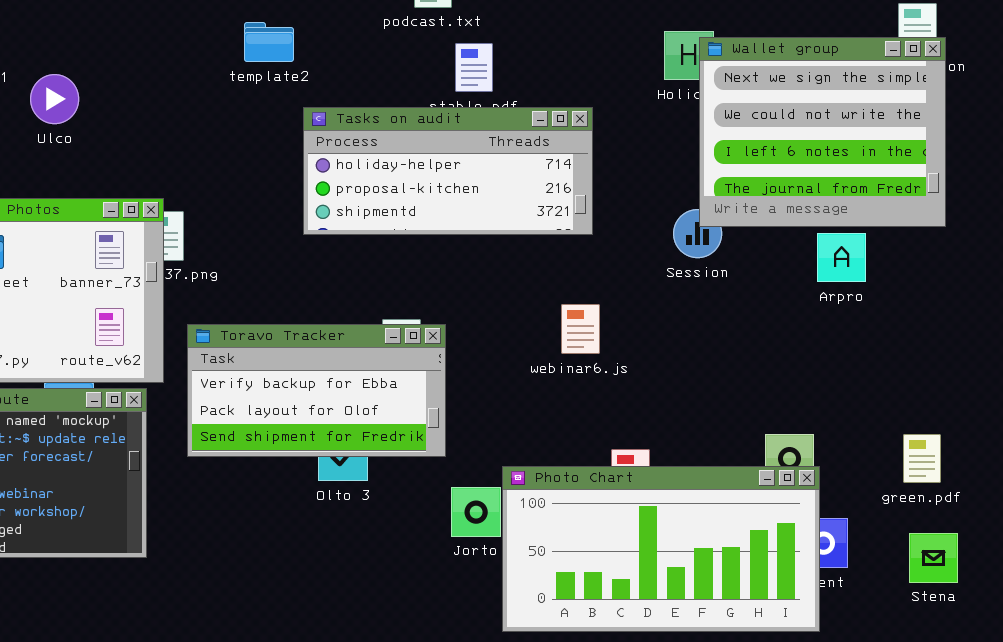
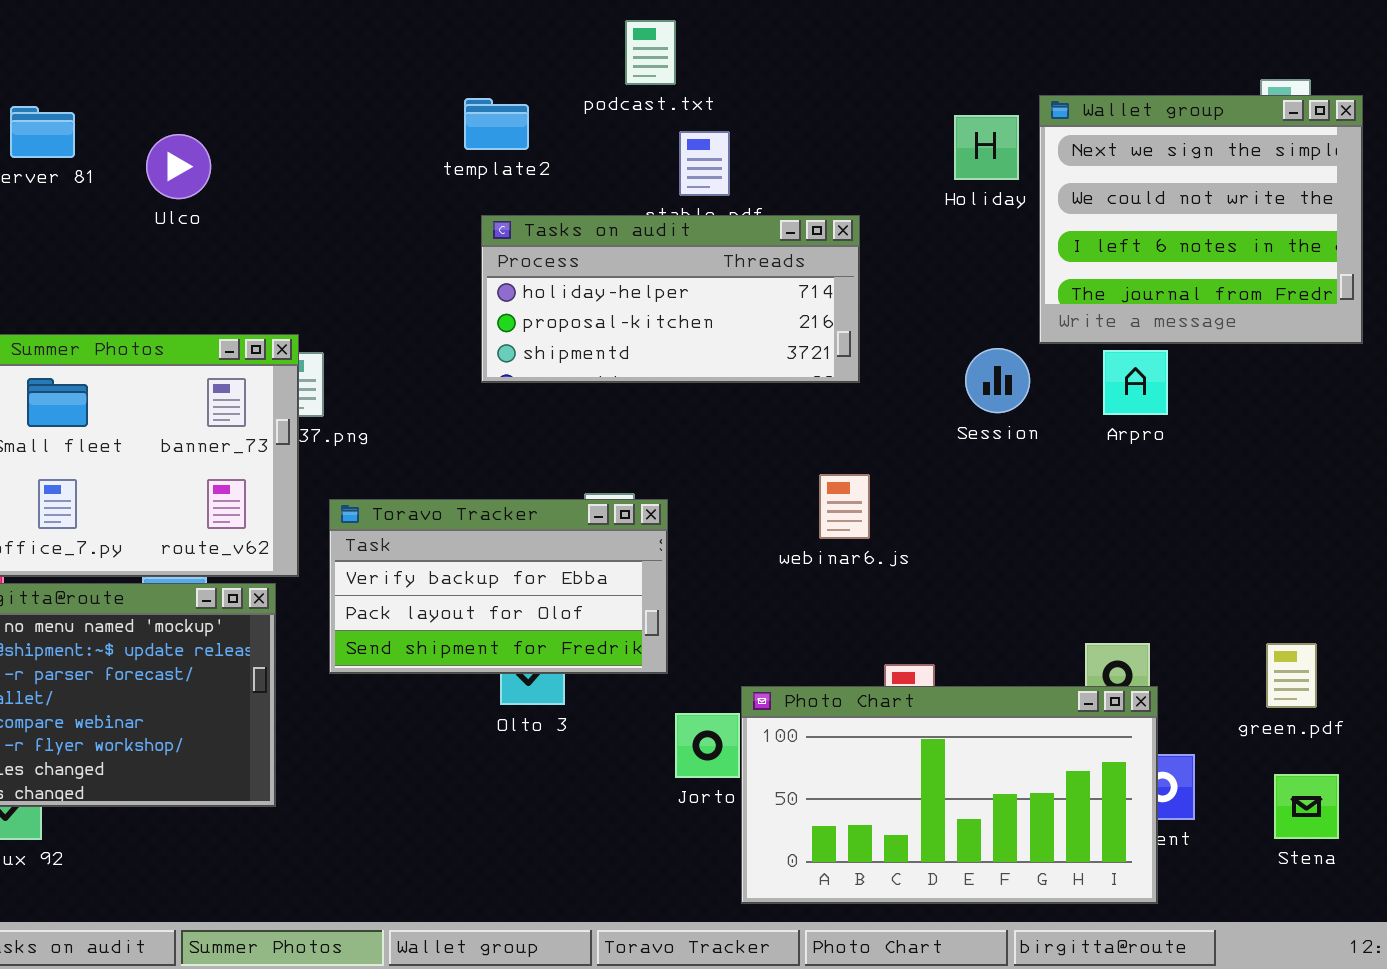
template2: [244,22,294,62] -> [464,98,529,150], moved
Wallet group: [699,37,946,227] -> [1039,95,1363,344], moved
Ulco: [30,74,79,124] -> [146,134,211,199], moved
Arpro: [817,233,866,282] -> [1103,350,1168,415], moved

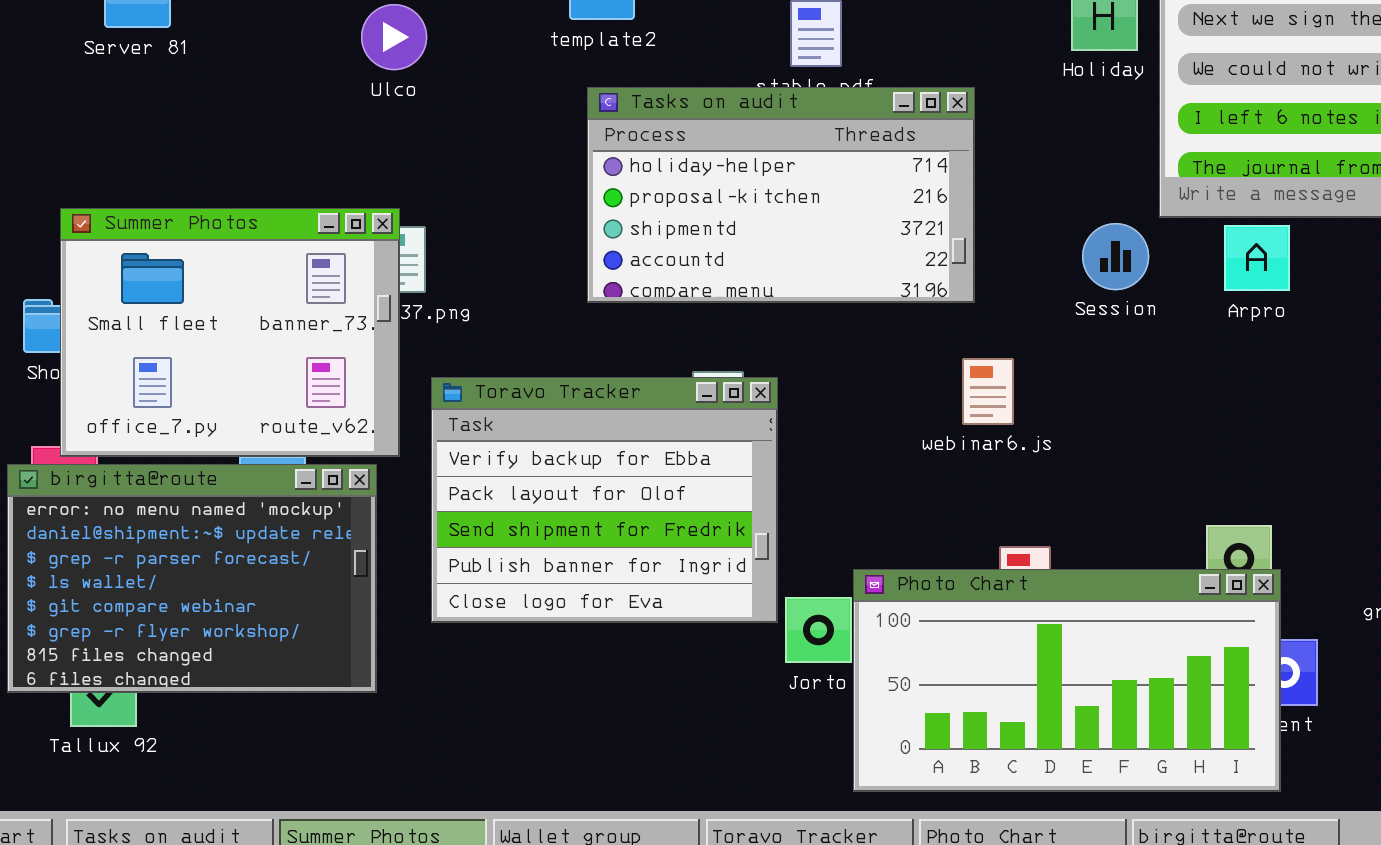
Ulco: [146,134,211,199] -> [361,4,427,70], moved
Tasks on audit: [481,215,860,383] -> [587,87,975,303], resized
webinar6.js: [819,474,870,539] -> [962,358,1014,425], moved
Toravo Tracker: [329,499,668,674] -> [431,377,778,623], resized

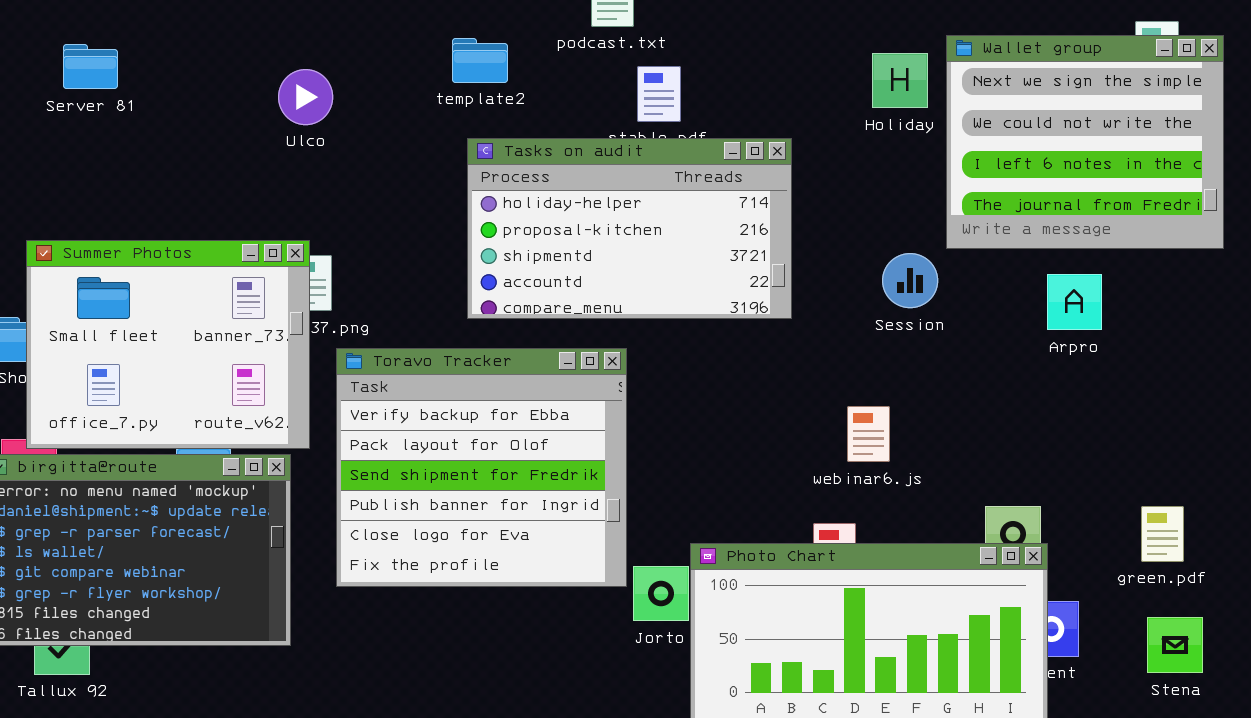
Arpro: [1224,225,1290,291] -> [1047,274,1102,330], moved
webinar6.js: [962,358,1014,425] -> [847,406,890,462], moved
Toravo Tracker: [431,377,778,623] -> [336,348,627,587], resized

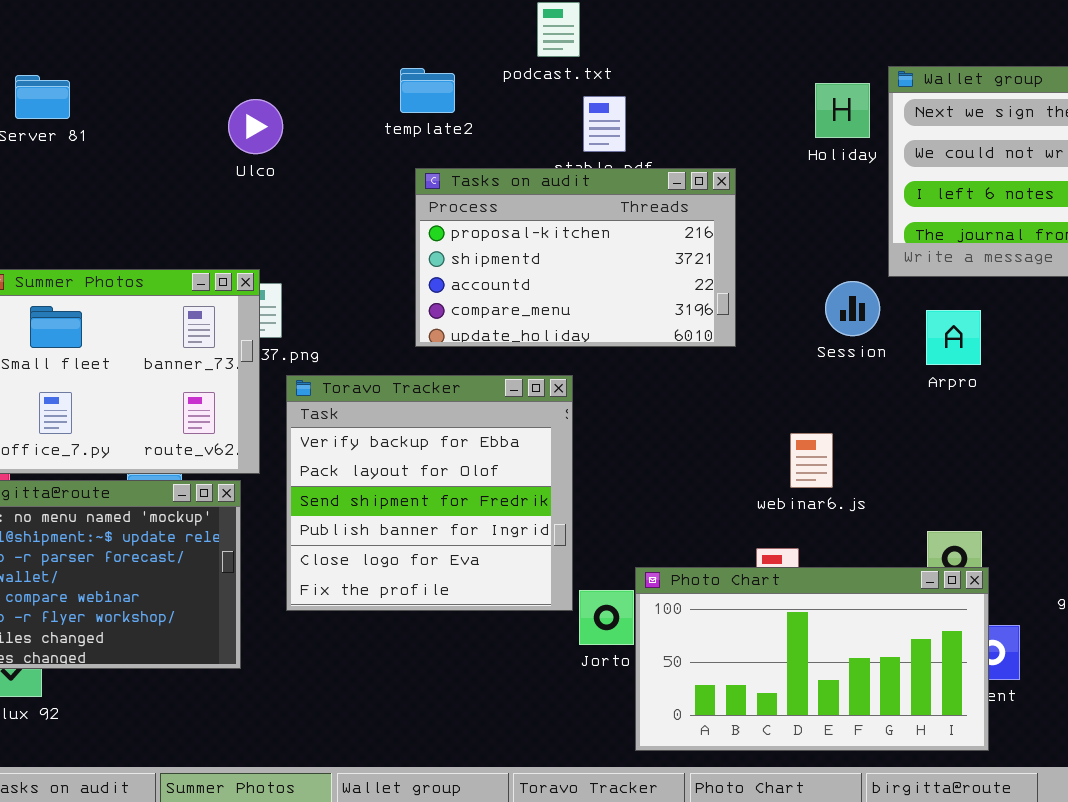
Tasks on audit: [467,138,792,319] -> [415,168,736,347], scrolled down 1 row
Arpro: [1047,274,1102,330] -> [926,310,981,365], moved

